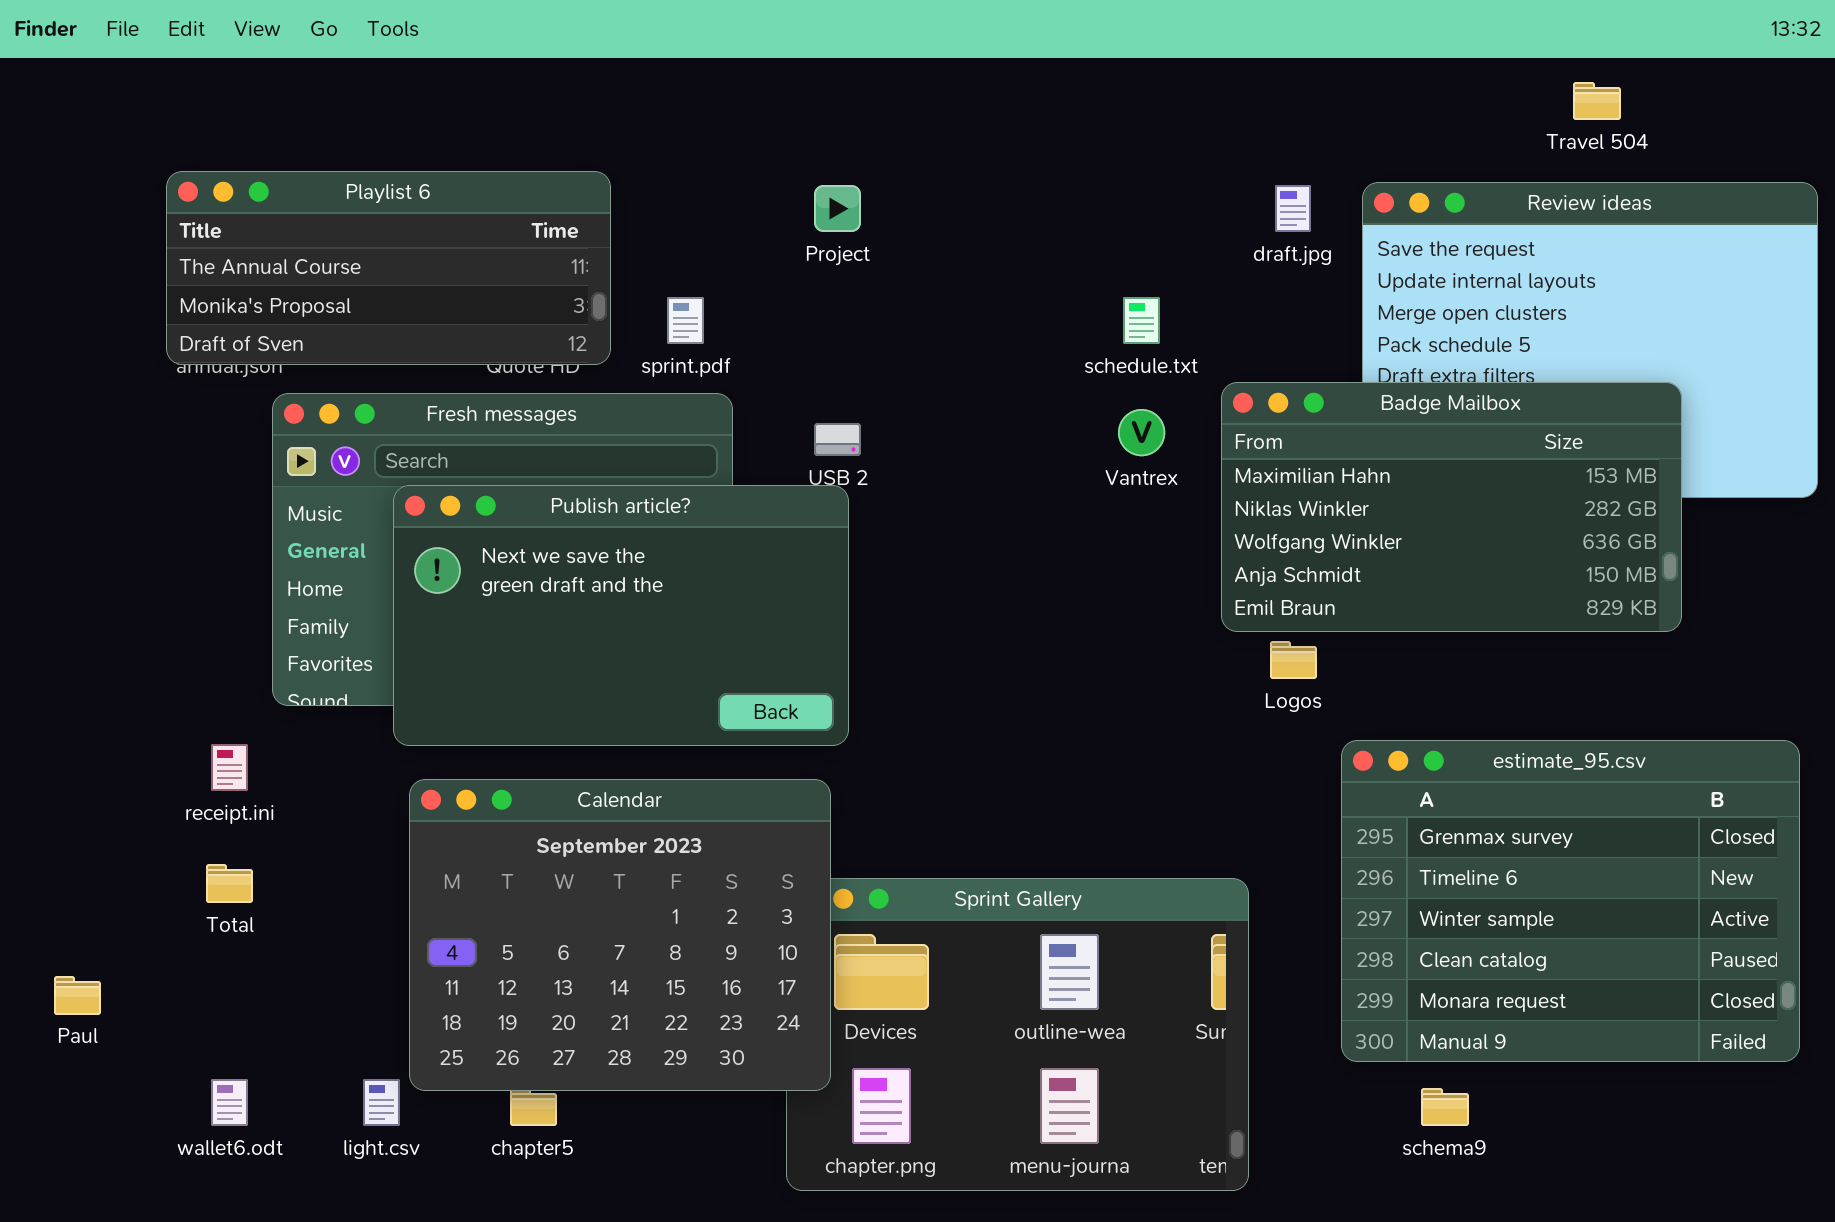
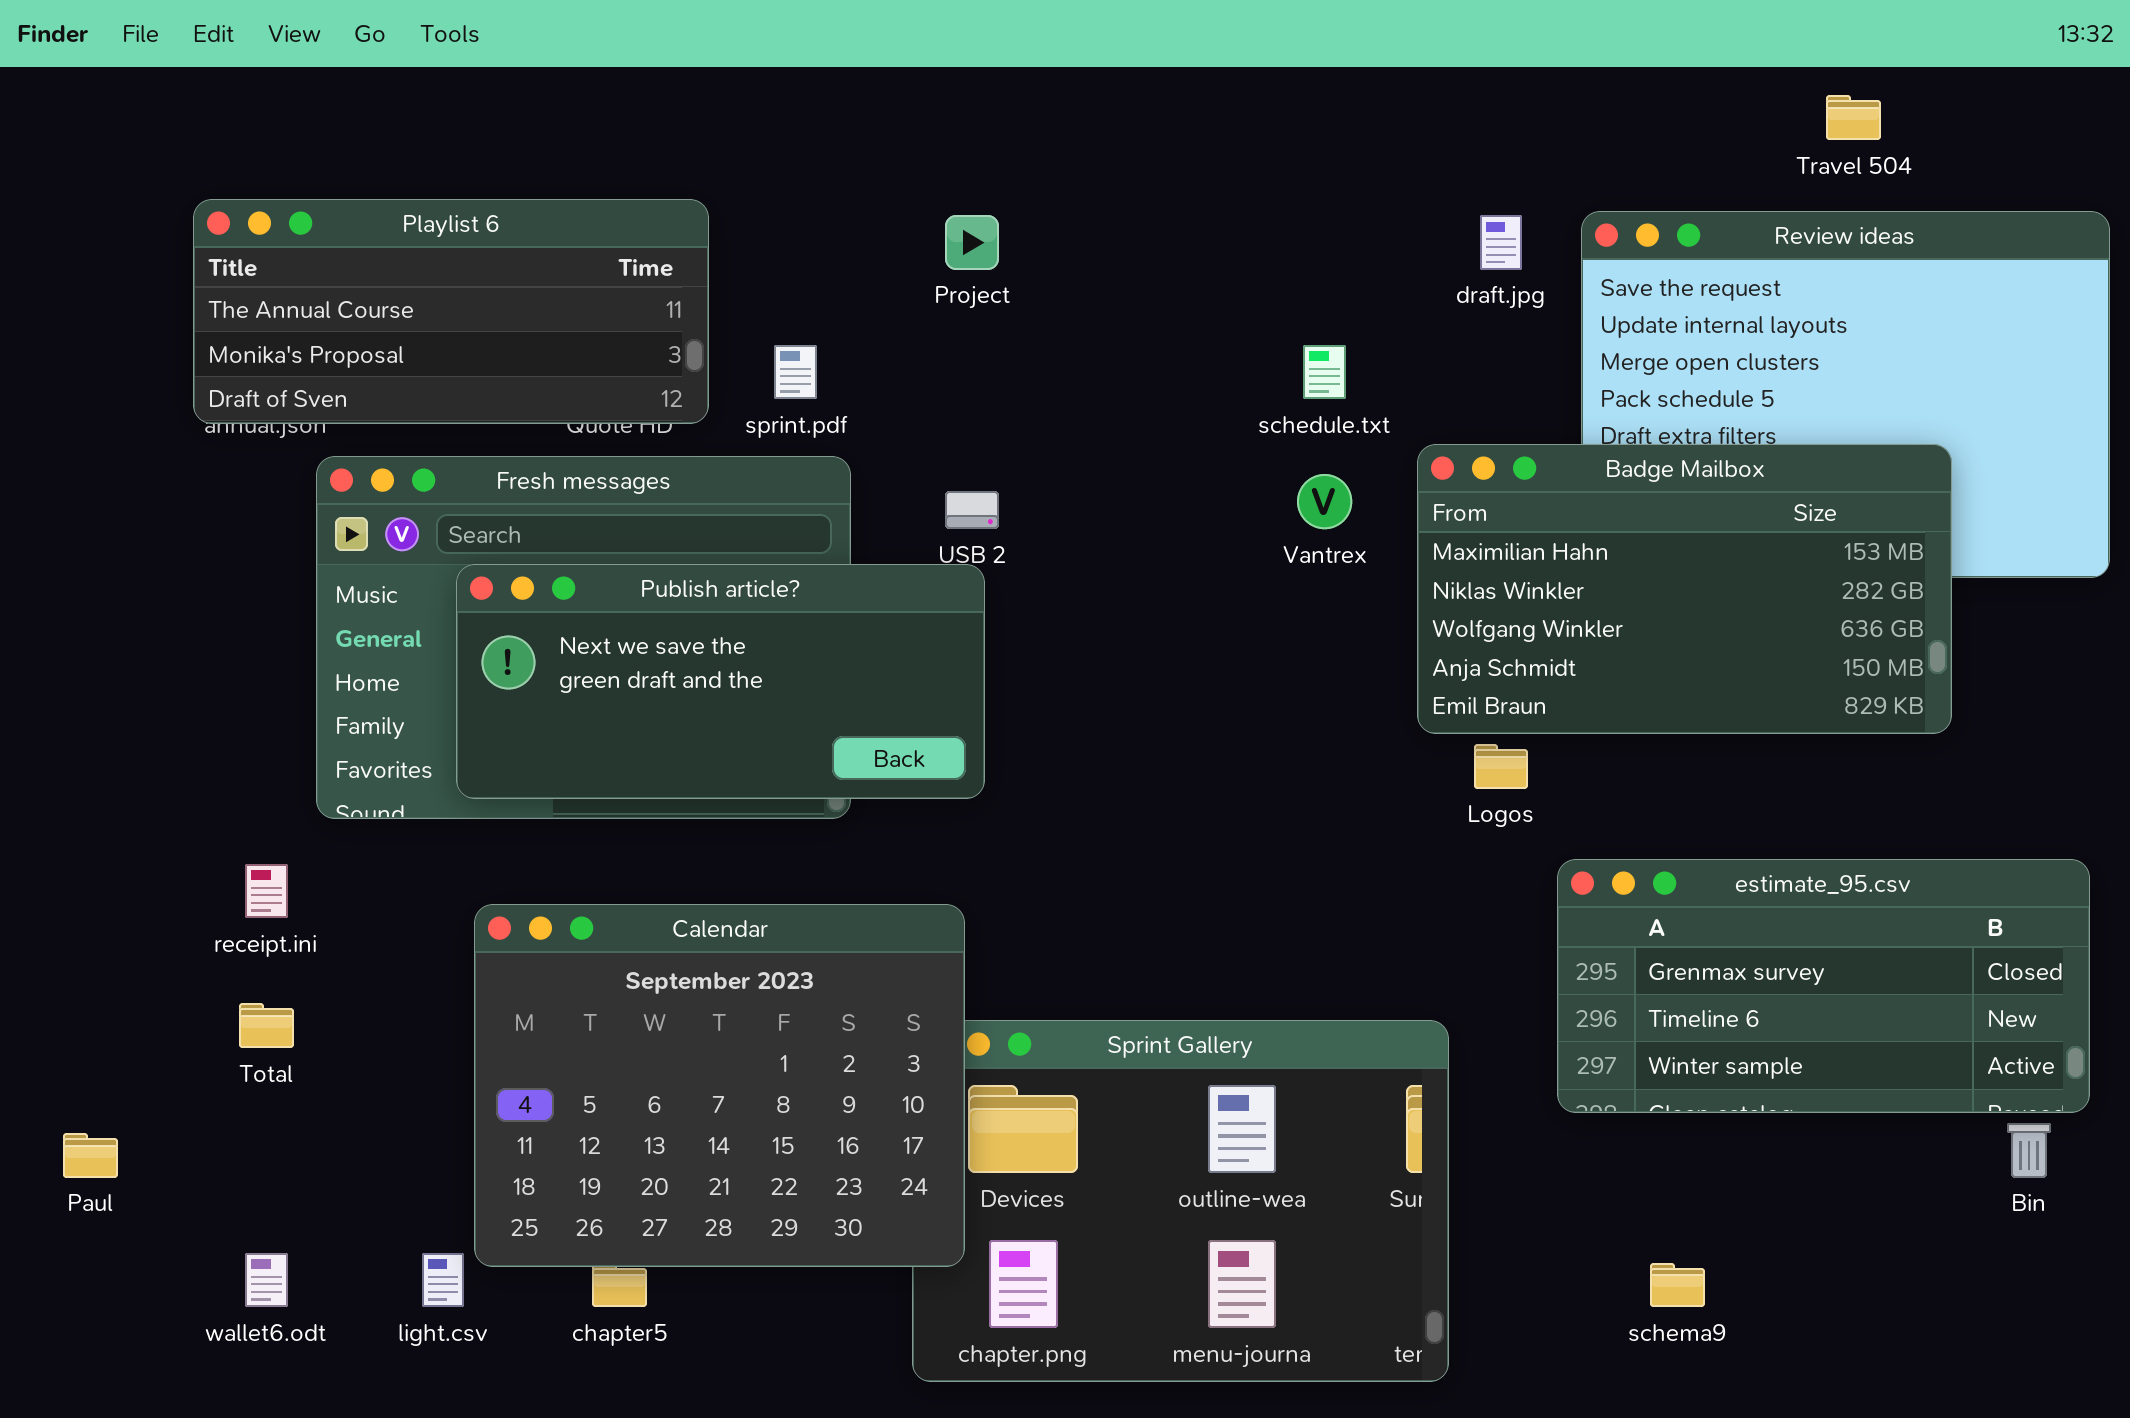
Publish article?: [393,485,849,746] -> [456,564,985,799], resized
estimate_95.csv: [1341,740,1800,1062] -> [1557,859,2090,1113], resized

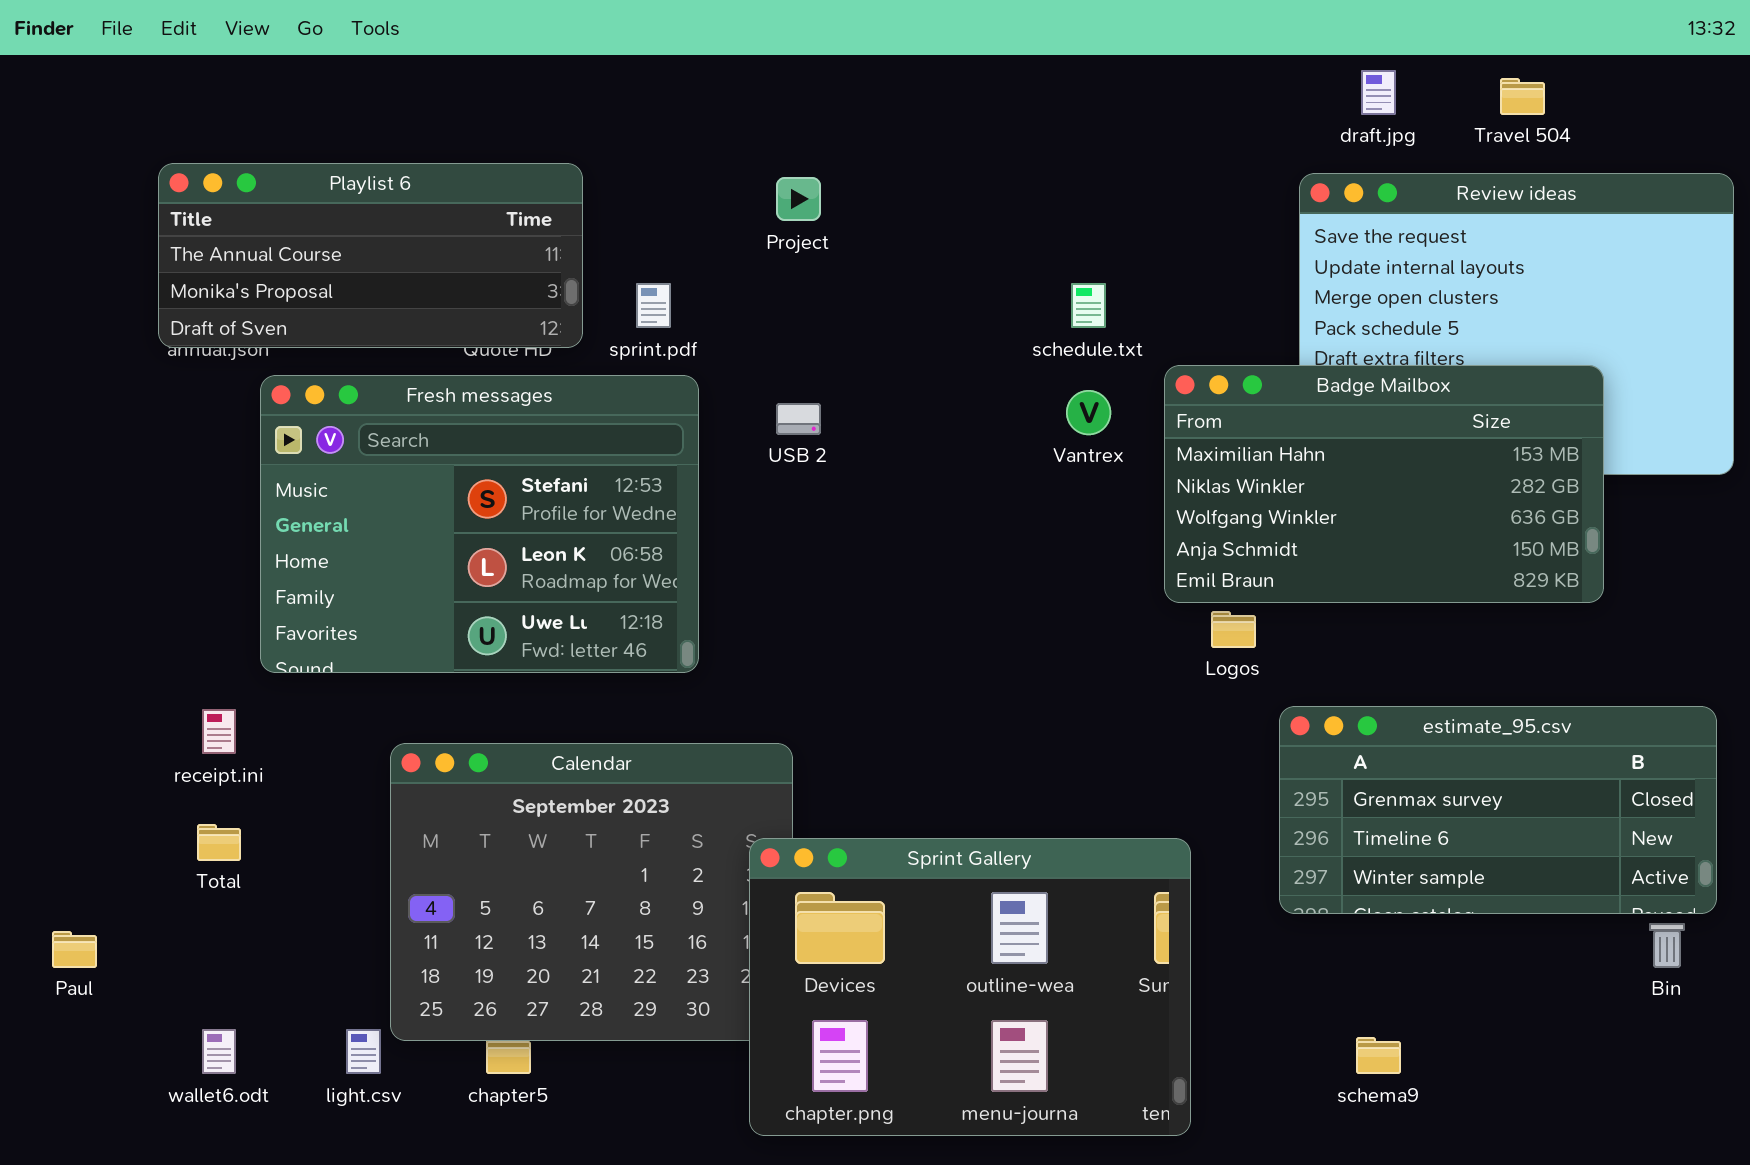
draft.jpg: [1480,215,1522,270] -> [1361,70,1396,115], moved
Publish article?: [456,564,985,799] -> none, closed
Sprint Gallery: [912,1020,1449,1382] -> [749,838,1191,1136], raised

